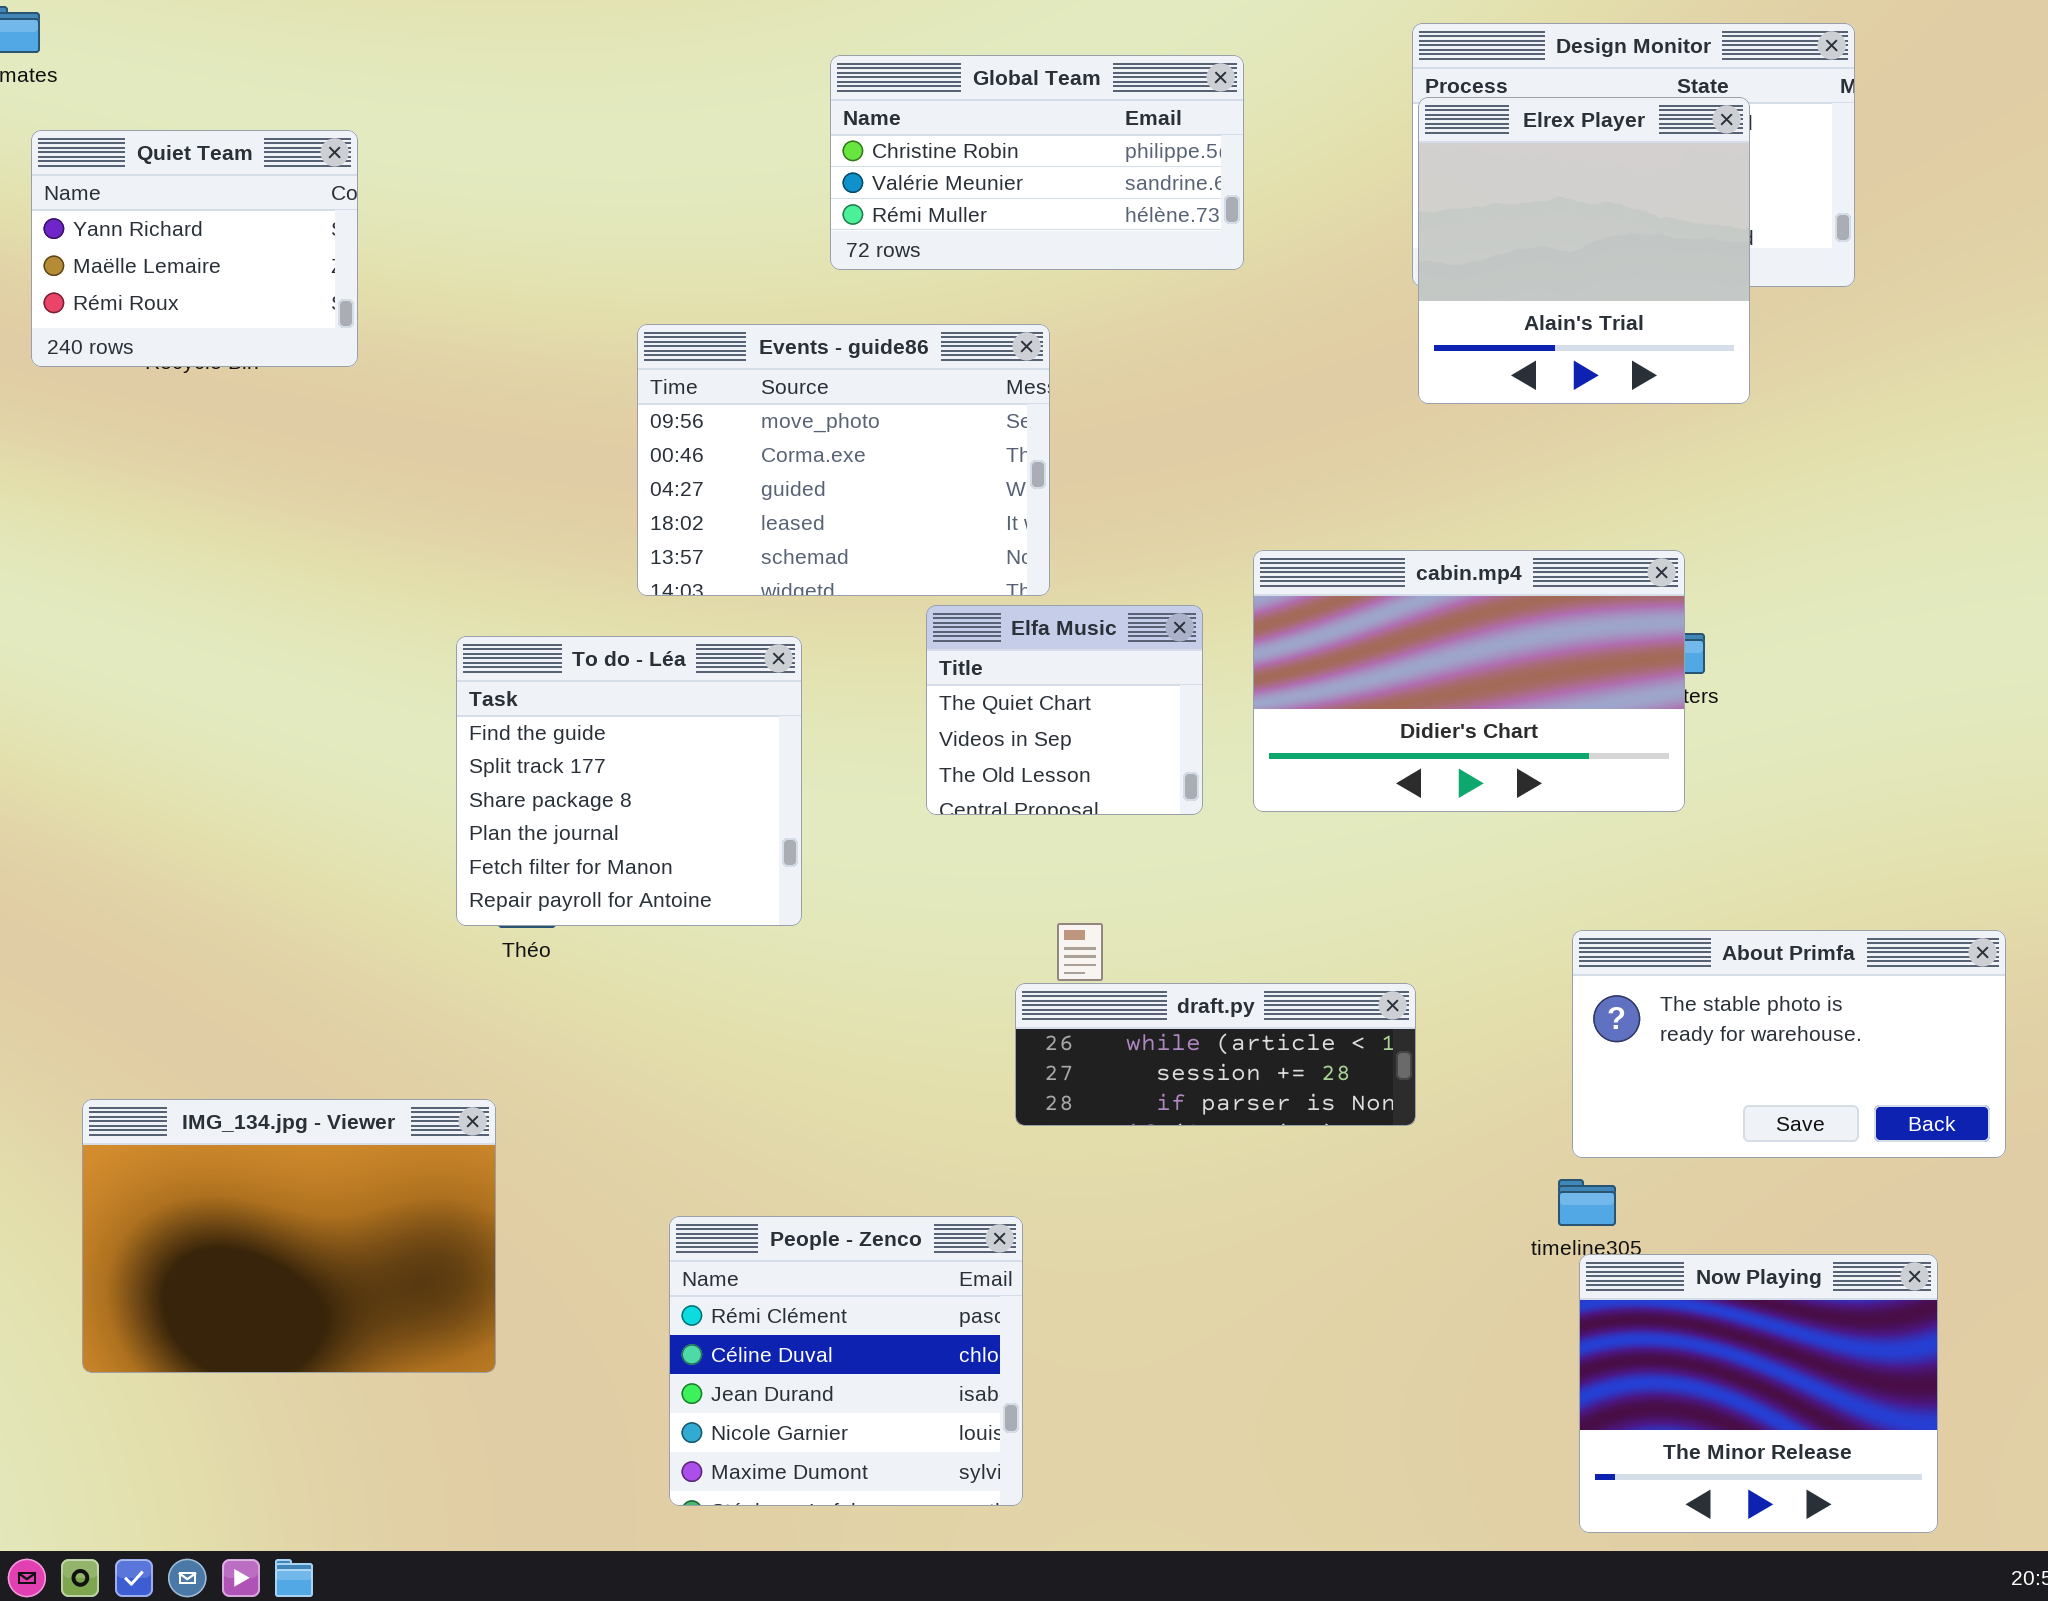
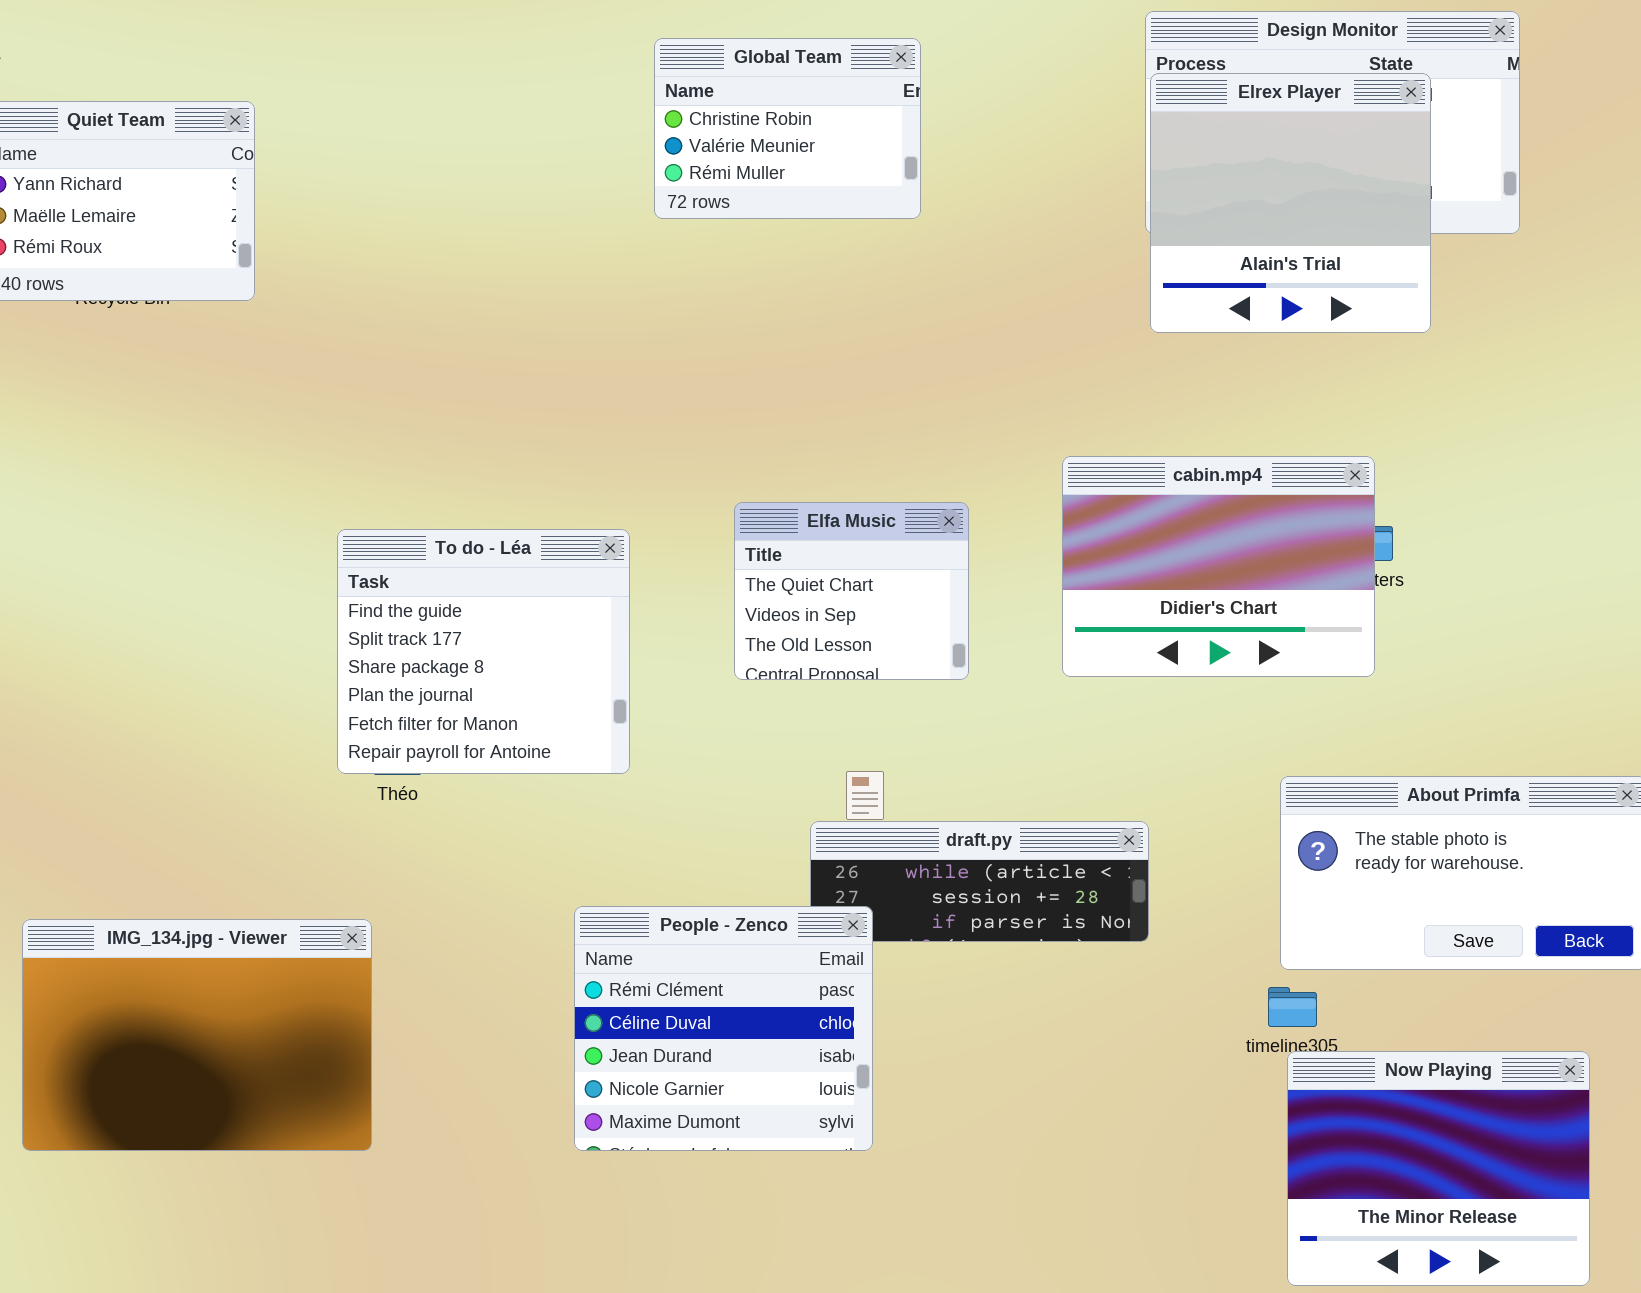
Global Team: [830,55,1244,270] -> [654,38,921,219], resized
Events - guide86: [637,324,1050,596] -> none, closed
cabin.mp4: [1253,550,1685,812] -> [1062,456,1375,677], resized
People - Zenco: [669,1216,1023,1506] -> [574,906,873,1151], moved

